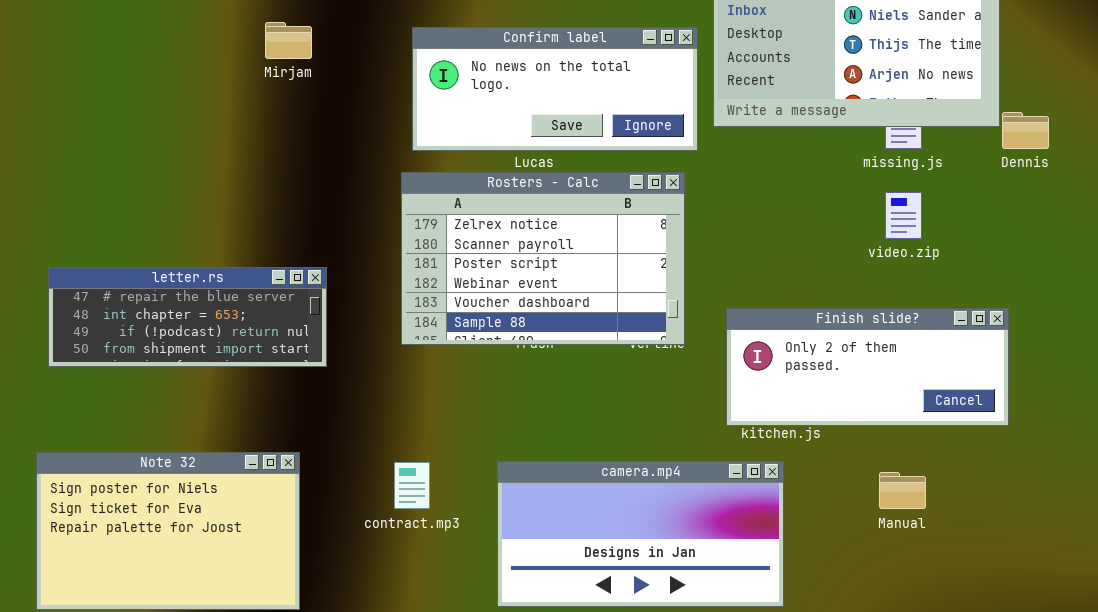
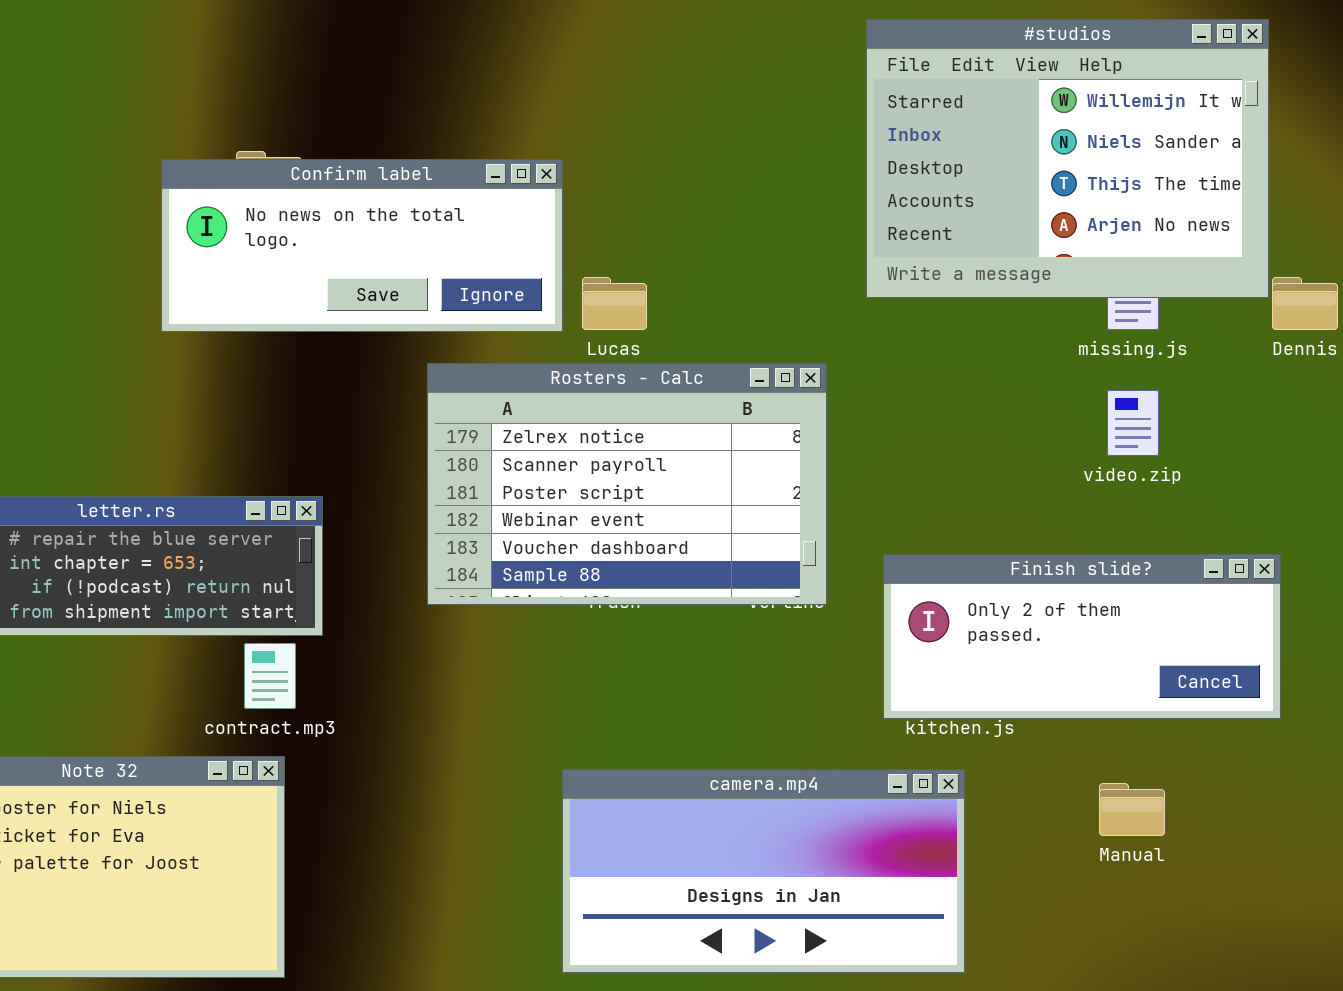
Confirm label: [412,27,698,151] -> [161,159,563,332], moved
contract.mp3: [394,462,430,509] -> [244,643,296,709], moved

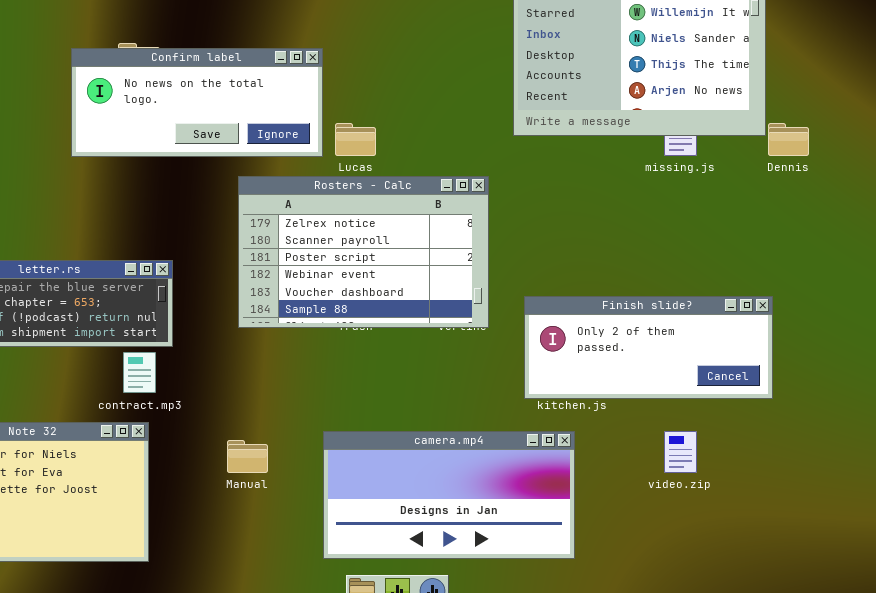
video.zip: [1107,390,1159,456] -> [664,431,697,473], moved
Manual: [1099,783,1165,836] -> [227,440,268,473], moved

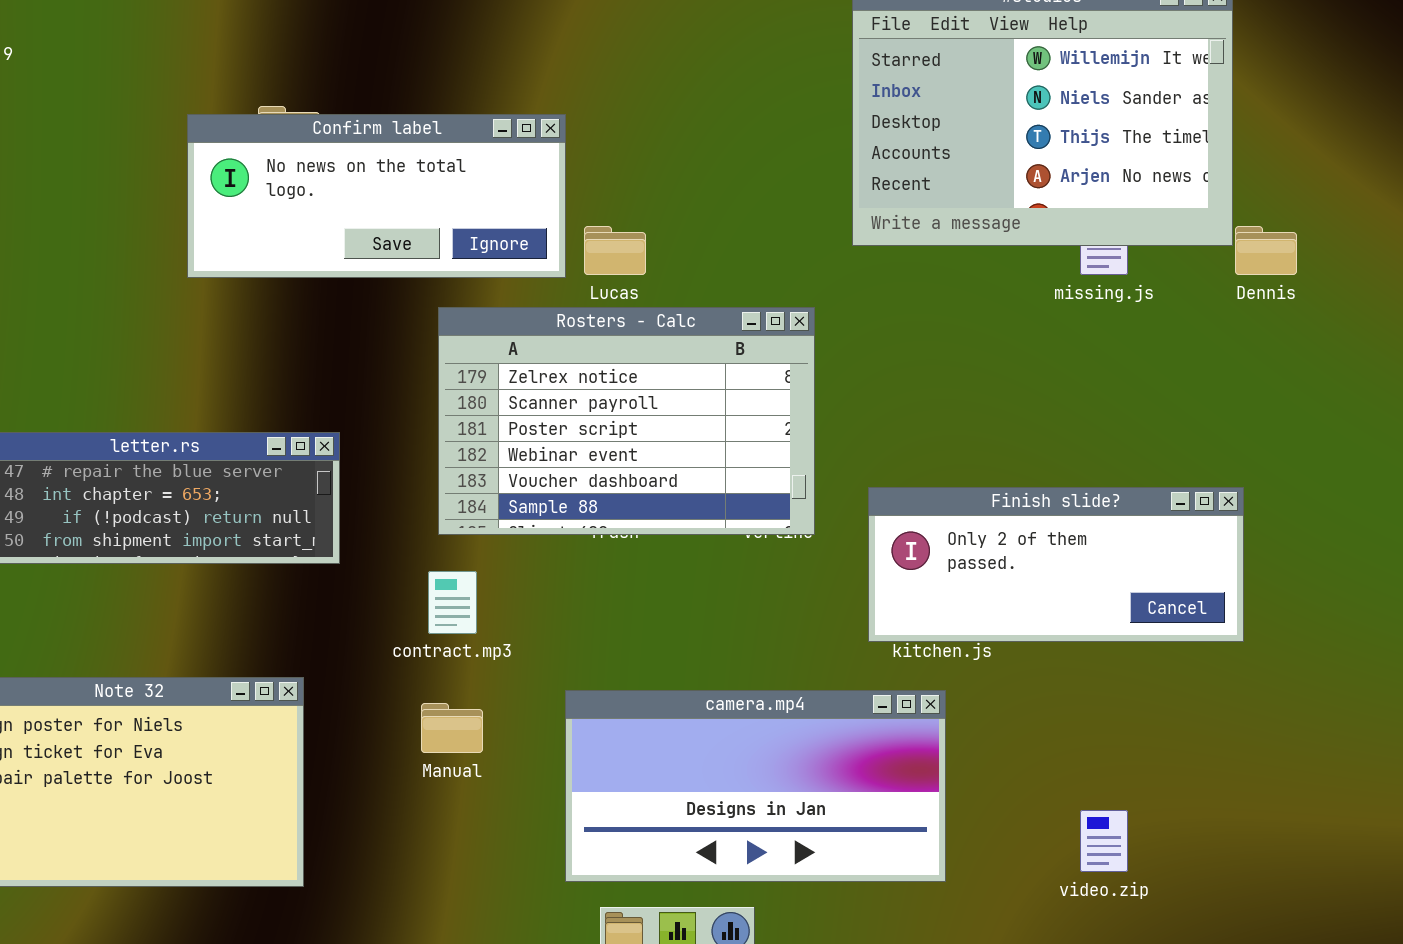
contract.mp3: [123,352,156,393] -> [428,571,477,634], moved
video.zip: [664,431,697,473] -> [1080,810,1128,872], moved

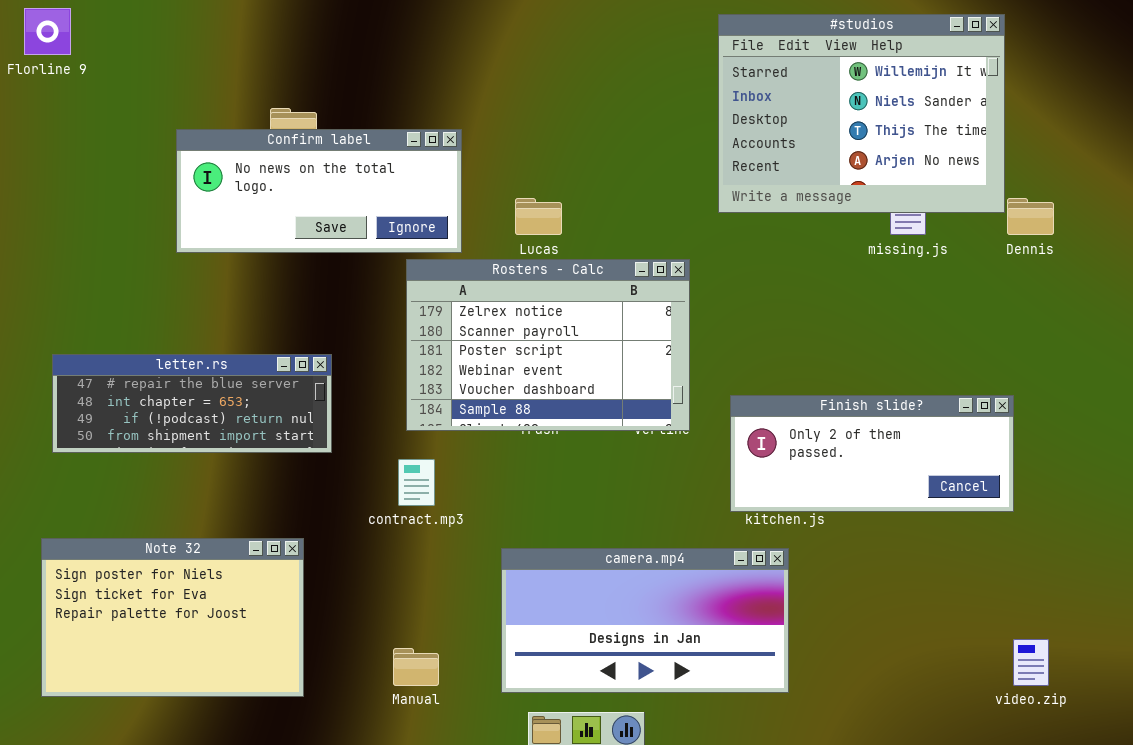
Confirm label: [187,114,566,278] -> [176,129,462,253], moved
Manual: [421,703,483,753] -> [393,648,439,686], moved
video.zip: [1080,810,1128,872] -> [1013,639,1049,686], moved

